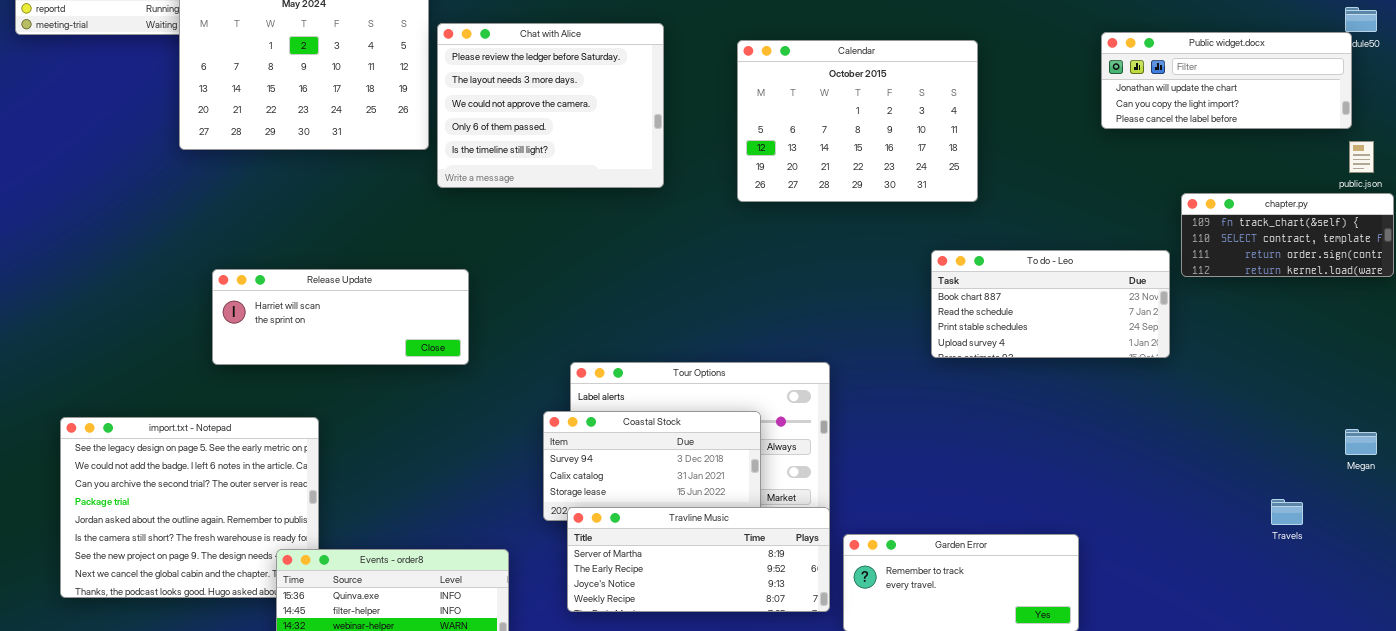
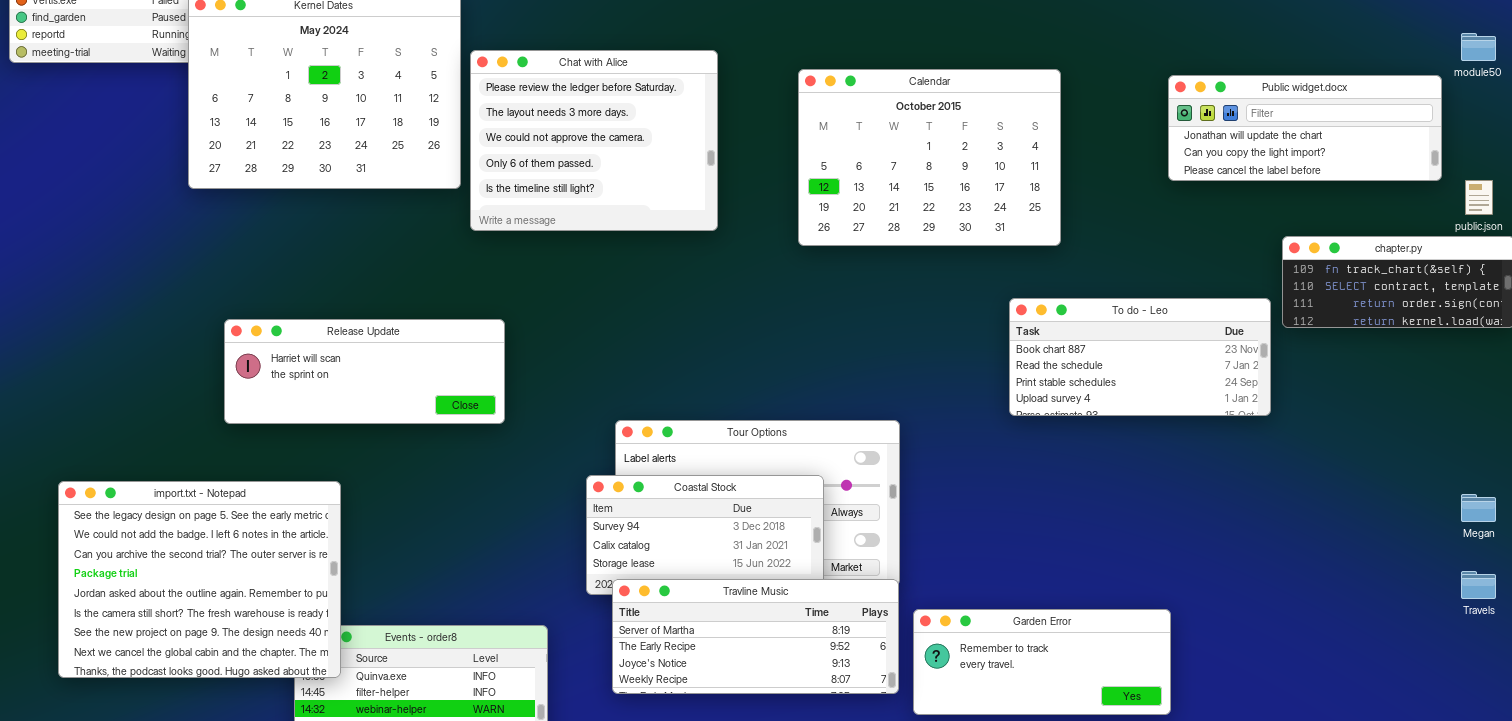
Public widget.docx: [1101,32,1352,129] -> [1168,75,1442,181], moved
import.txt - Notepad: [60,417,319,598] -> [58,481,341,678], raised
Travels: [1271,499,1303,525] -> [1461,571,1496,599], moved

